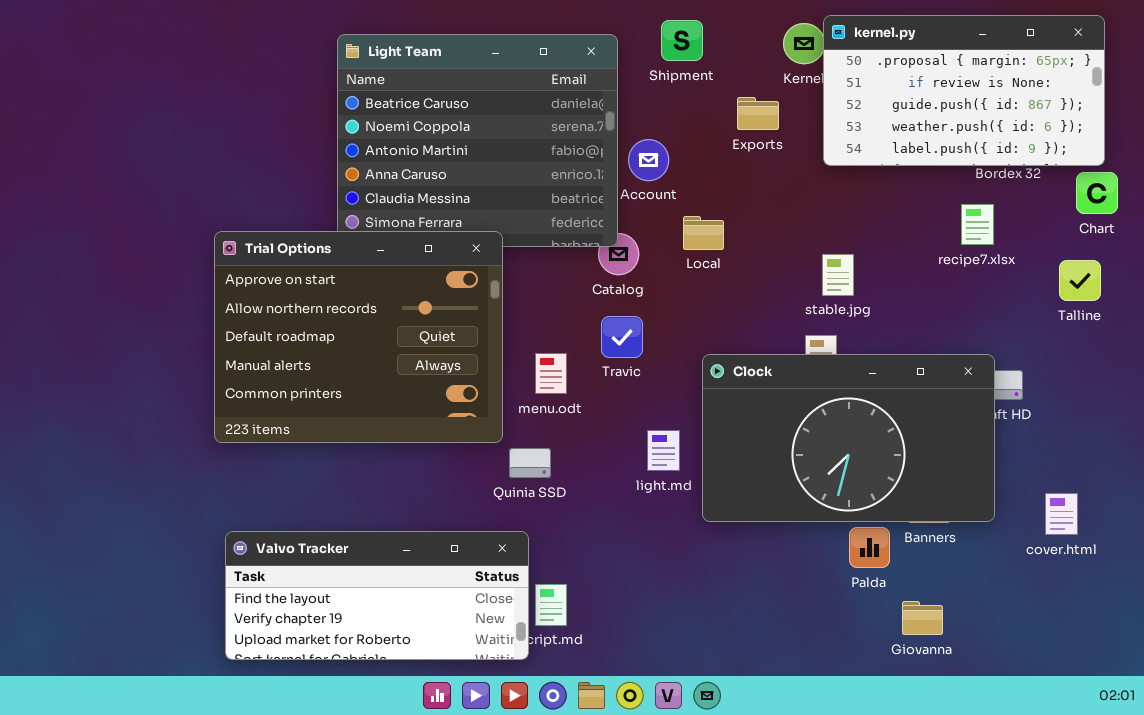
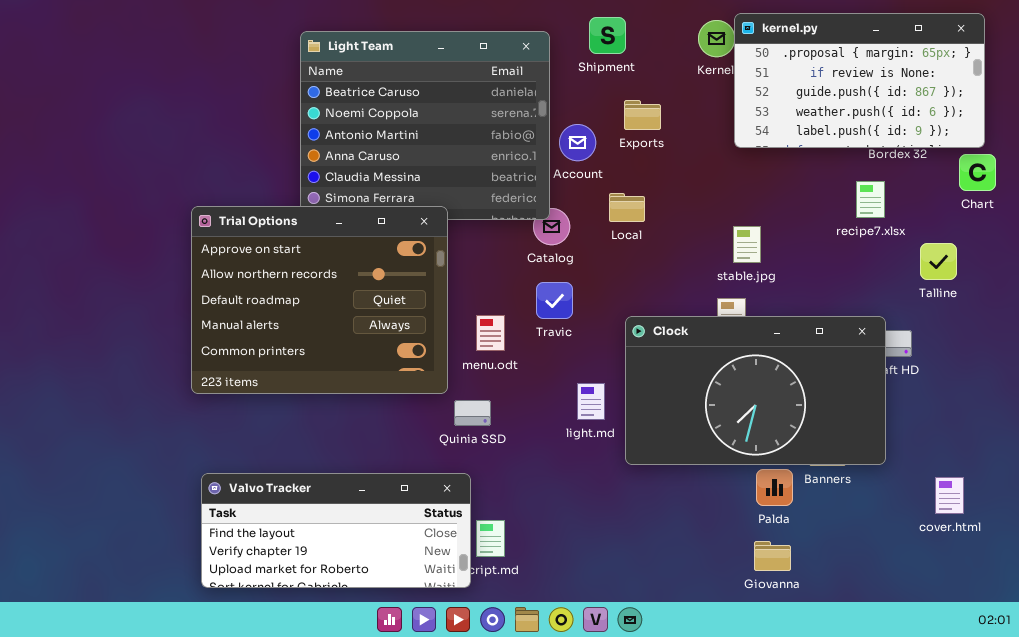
Exports: [737,97,779,130] -> [624,100,661,130], moved
Talline: [1059,260,1101,301] -> [920,243,957,280], moved
cover.html: [1045,493,1078,535] -> [935,477,964,514], moved
Giovanna: [902,601,943,635] -> [754,541,791,571], moved

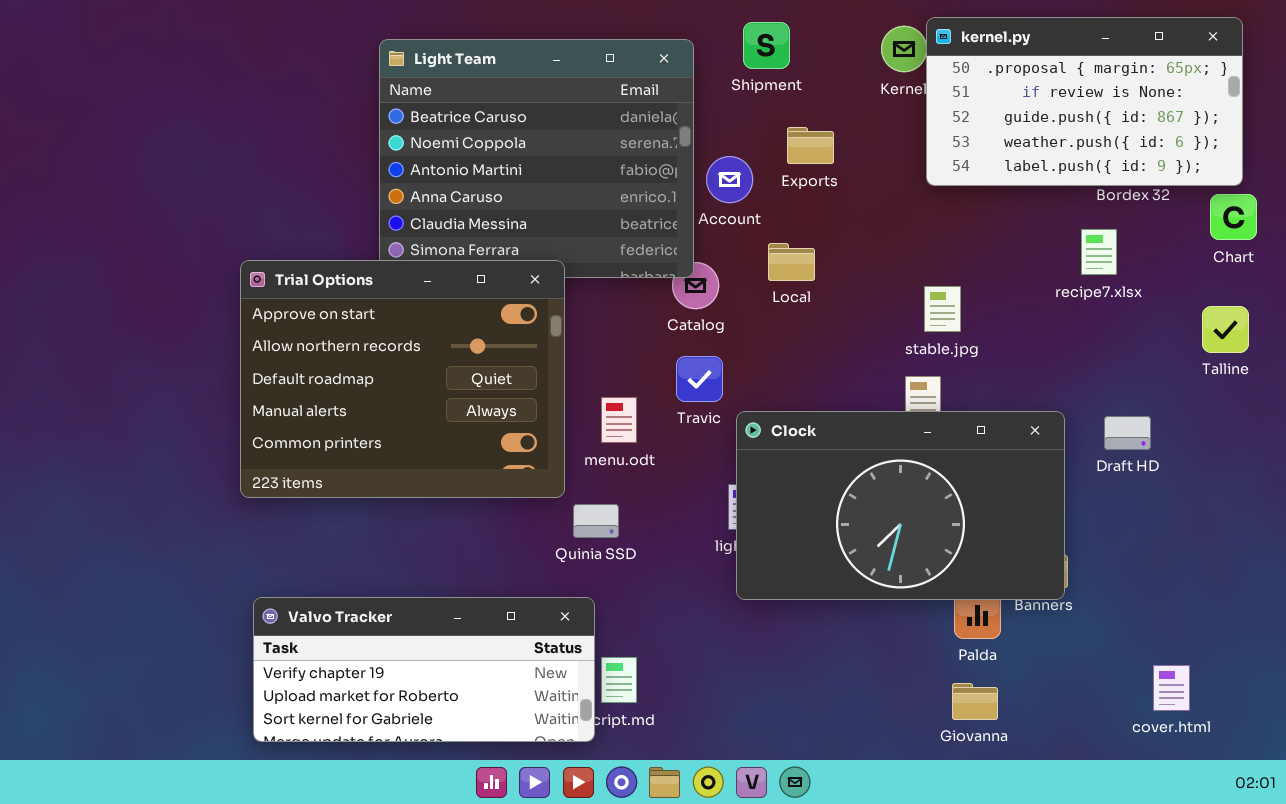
Talline: [920,243,957,280] -> [1202,306,1249,353], moved
Clock: [625,316,886,465] -> [736,411,1065,600], moved
Valvo Tracker: [201,473,471,588] -> [253,597,595,742], scrolled down 1 row
cover.html: [935,477,964,514] -> [1153,665,1190,711], moved

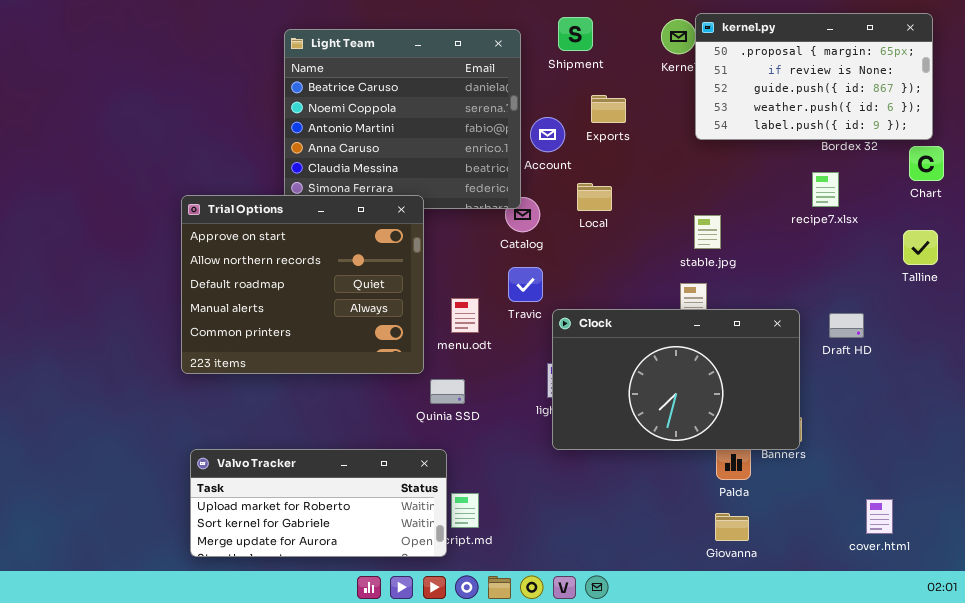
Valvo Tracker: [253,597,595,742] -> [190,449,447,557], scrolled down 1 row

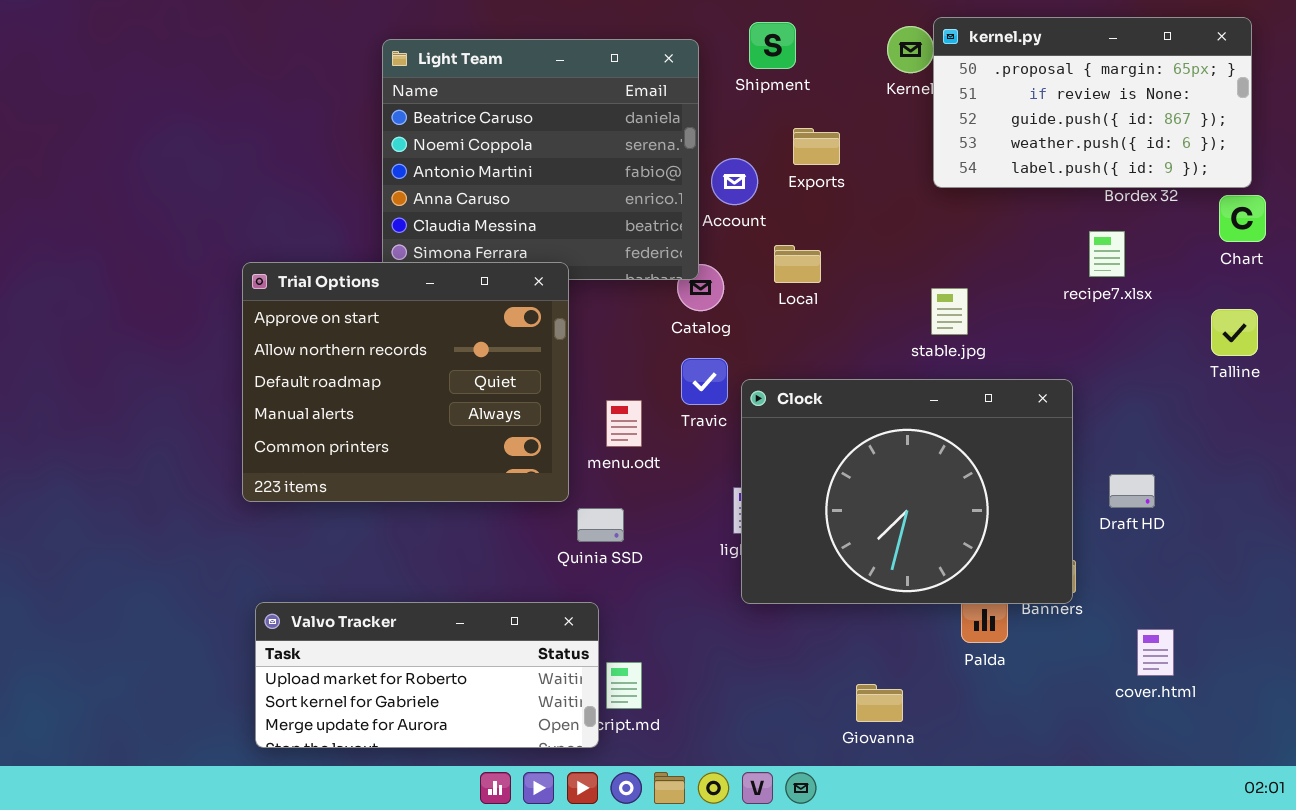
Clock: [552,309,800,450] -> [741,379,1073,604], resized
Draft HD: [829,313,864,338] -> [1109,474,1155,508], moved
cover.html: [866,499,893,534] -> [1137,629,1174,676], moved
Giovanna: [715,513,749,541] -> [856,684,903,722], moved

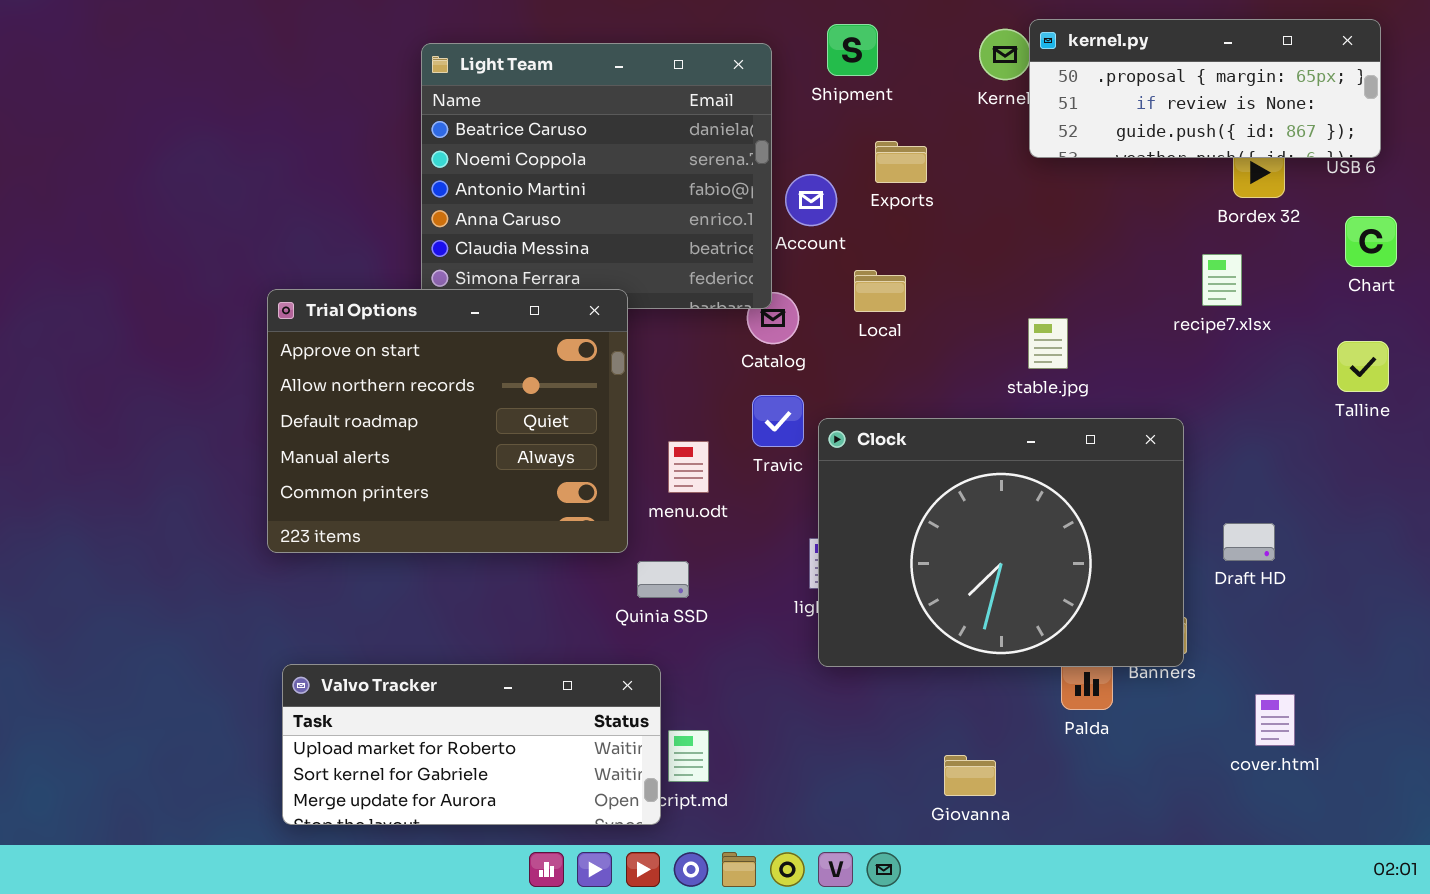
kernel.py: [933,17,1252,188] -> [1029,19,1381,158], resized

